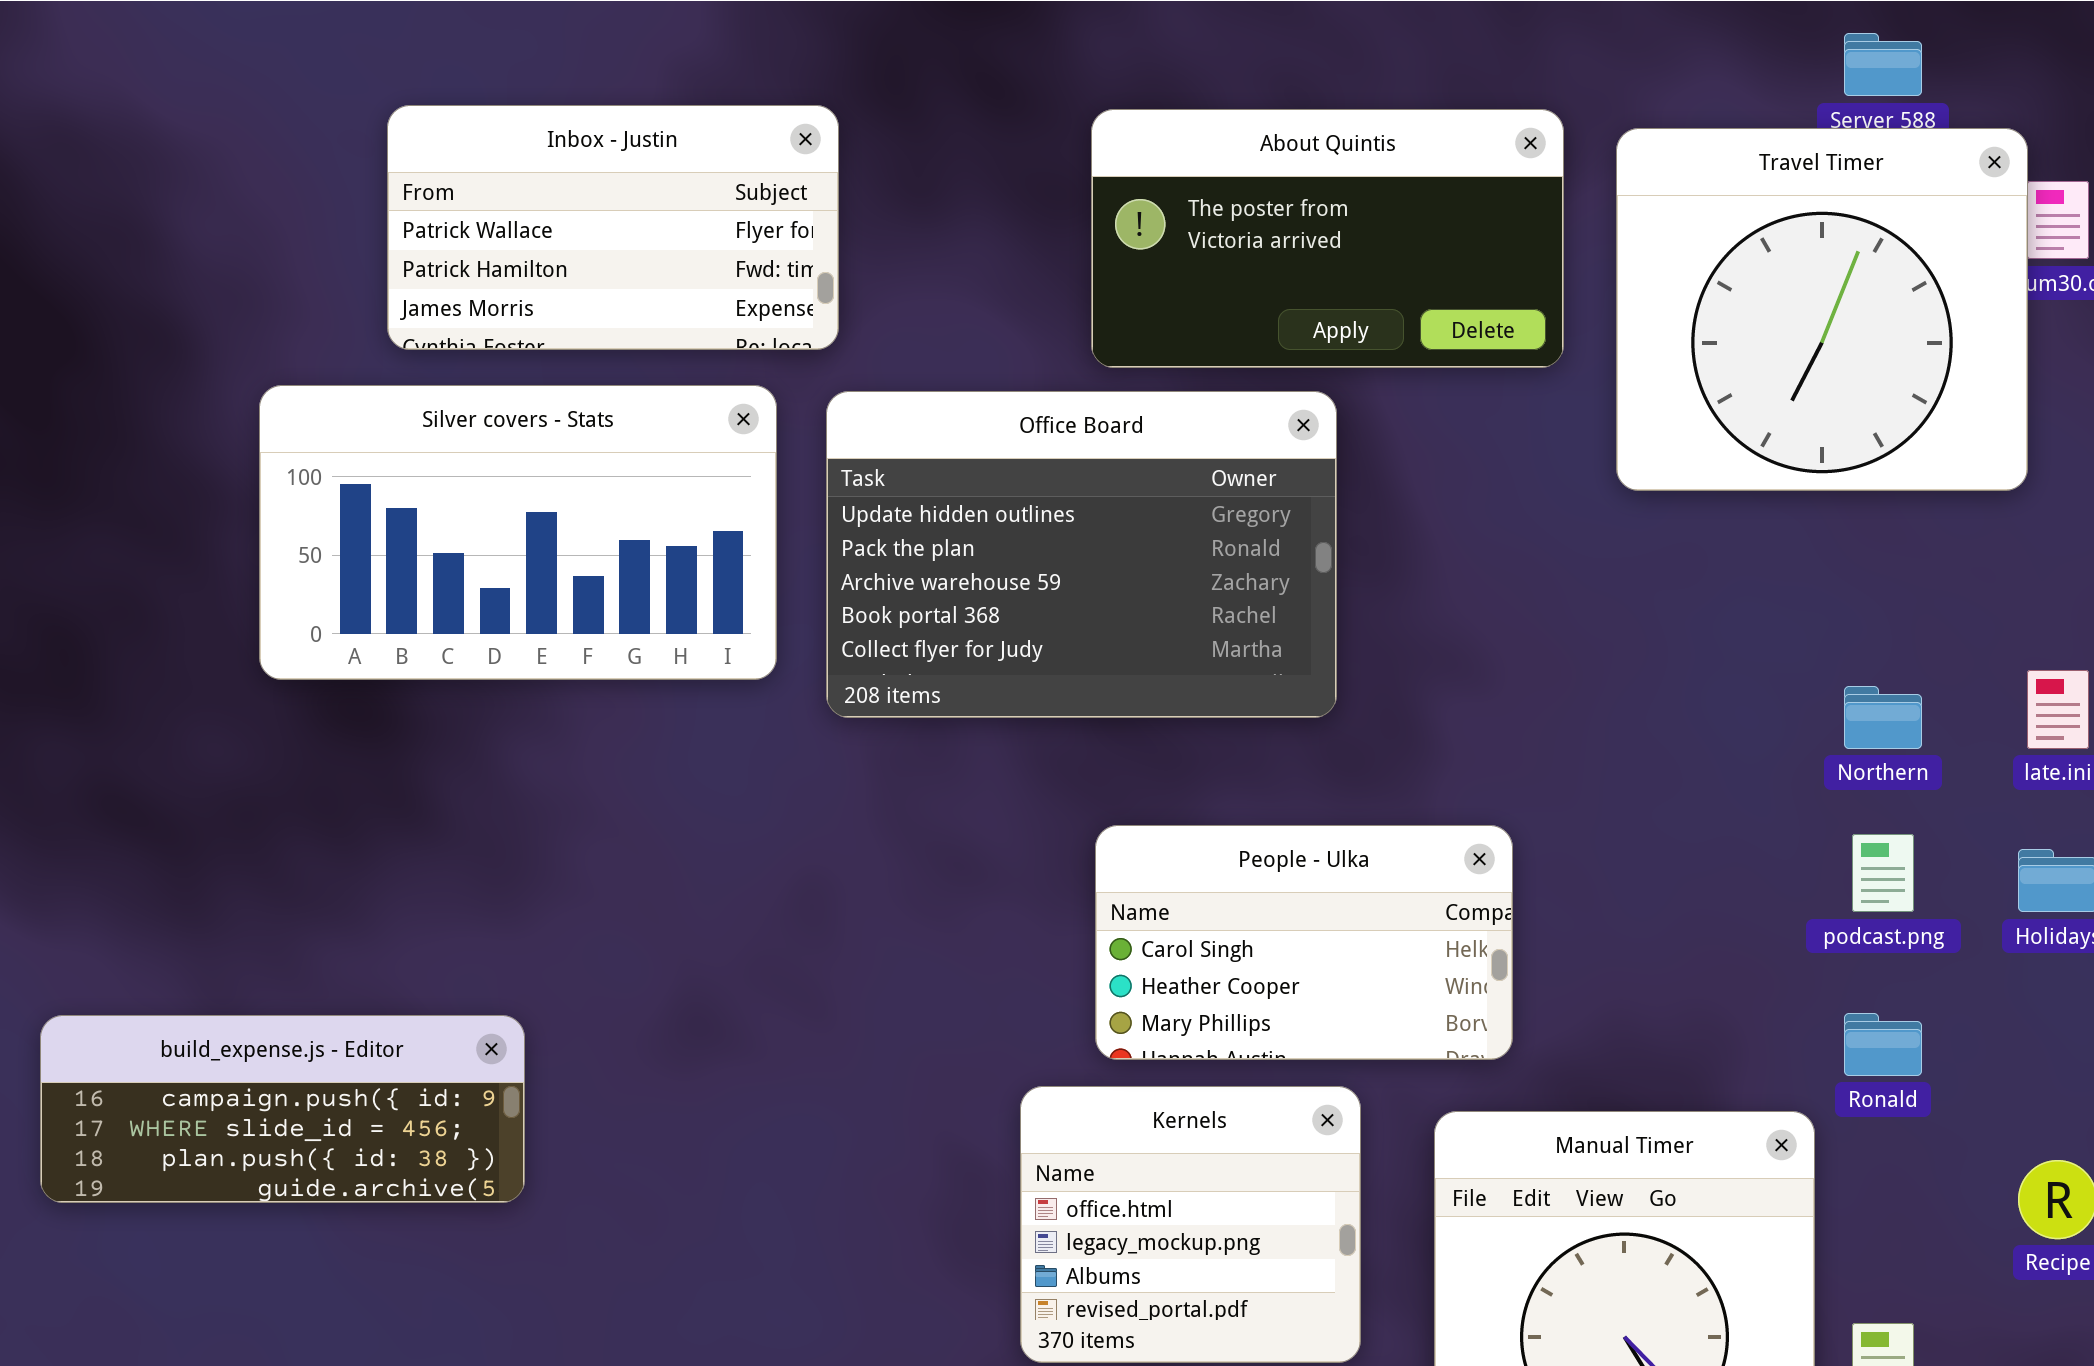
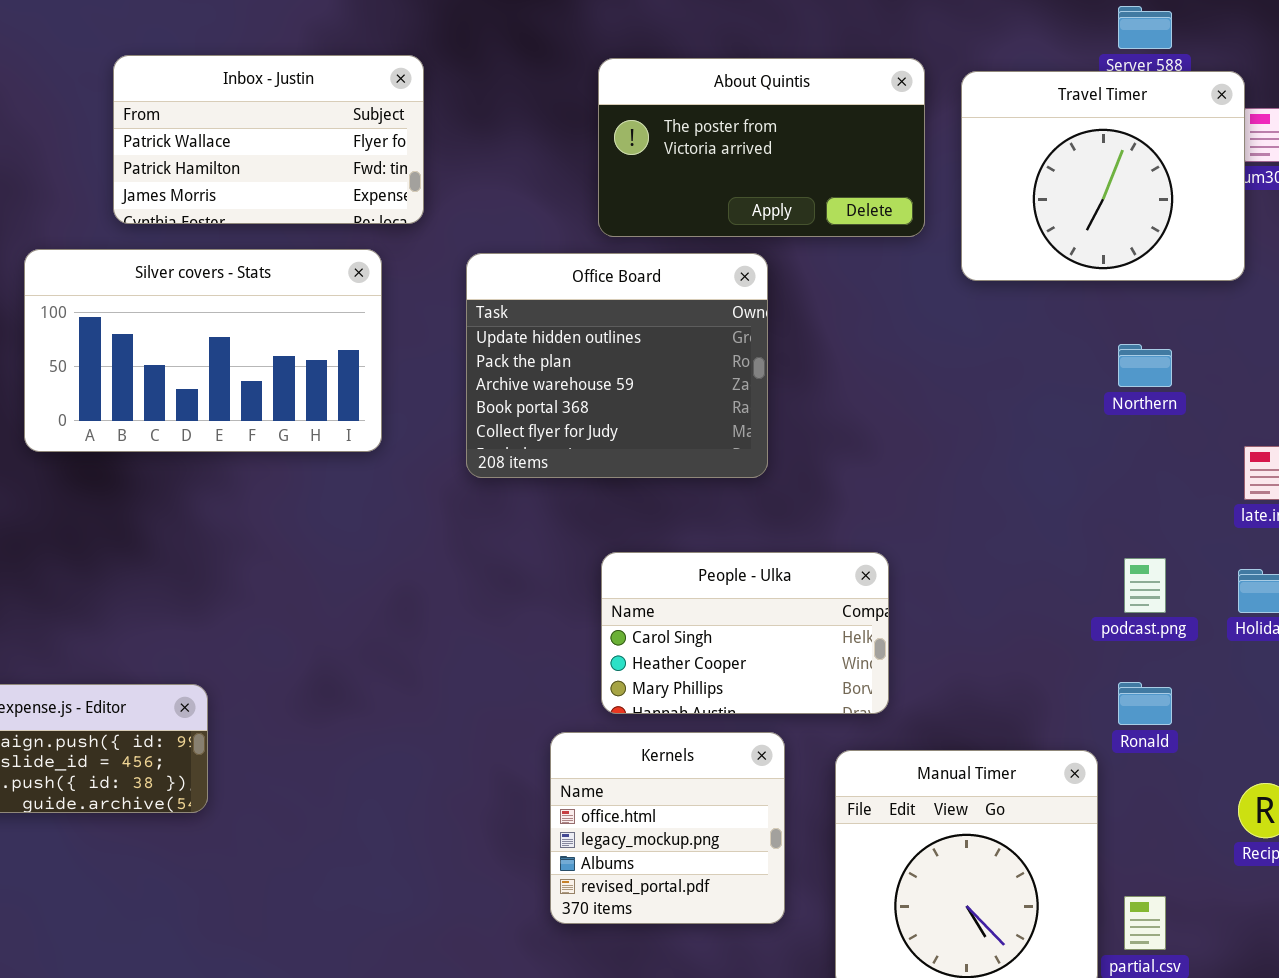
Travel Timer: [1616,128,2028,491] -> [961,71,1245,281], resized
Office Board: [826,391,1337,718] -> [466,253,768,478], resized
Northern: [1844,686,1922,749] -> [1118,344,1172,387], moved

